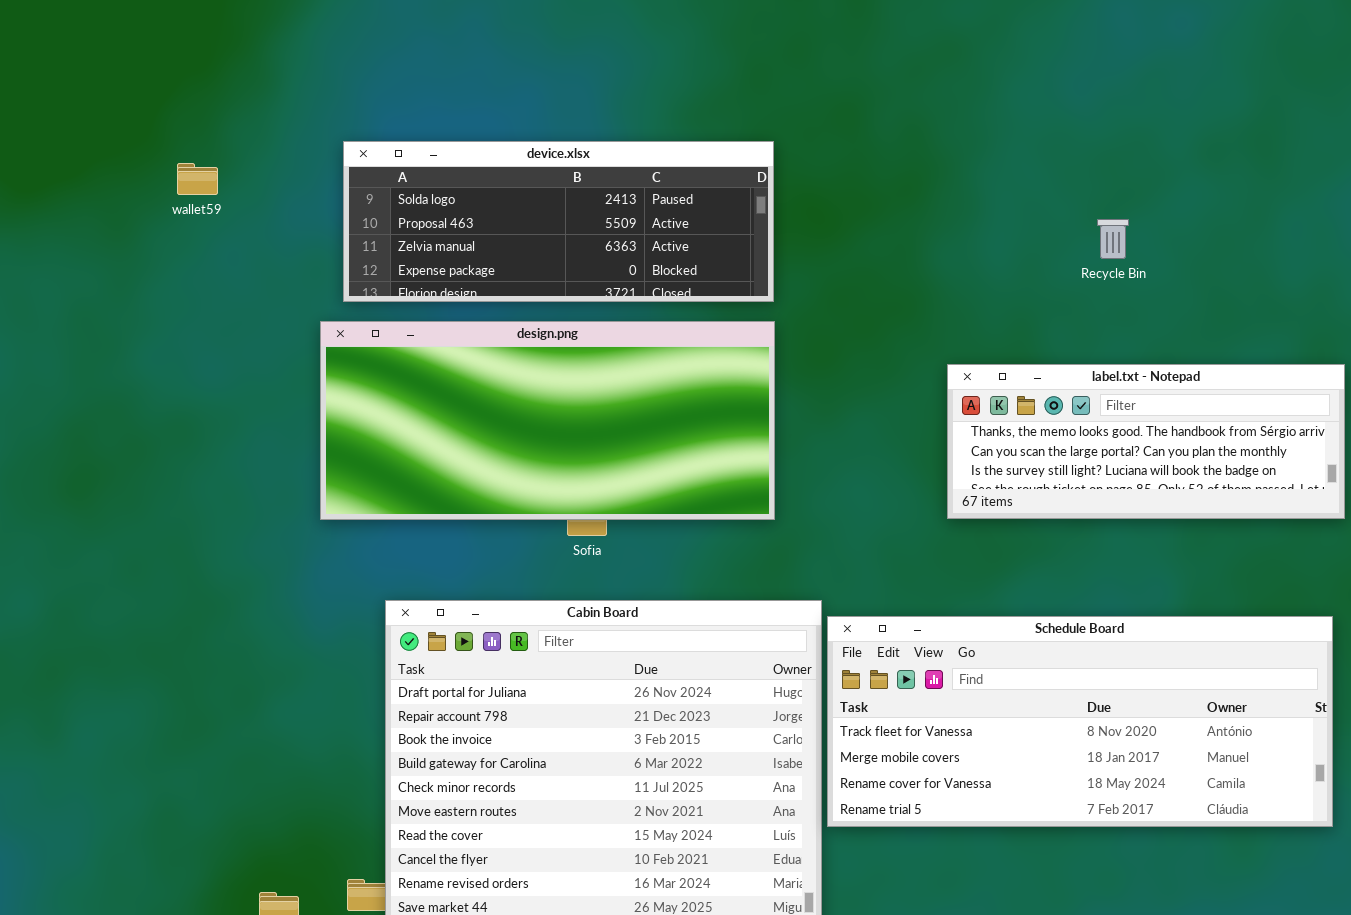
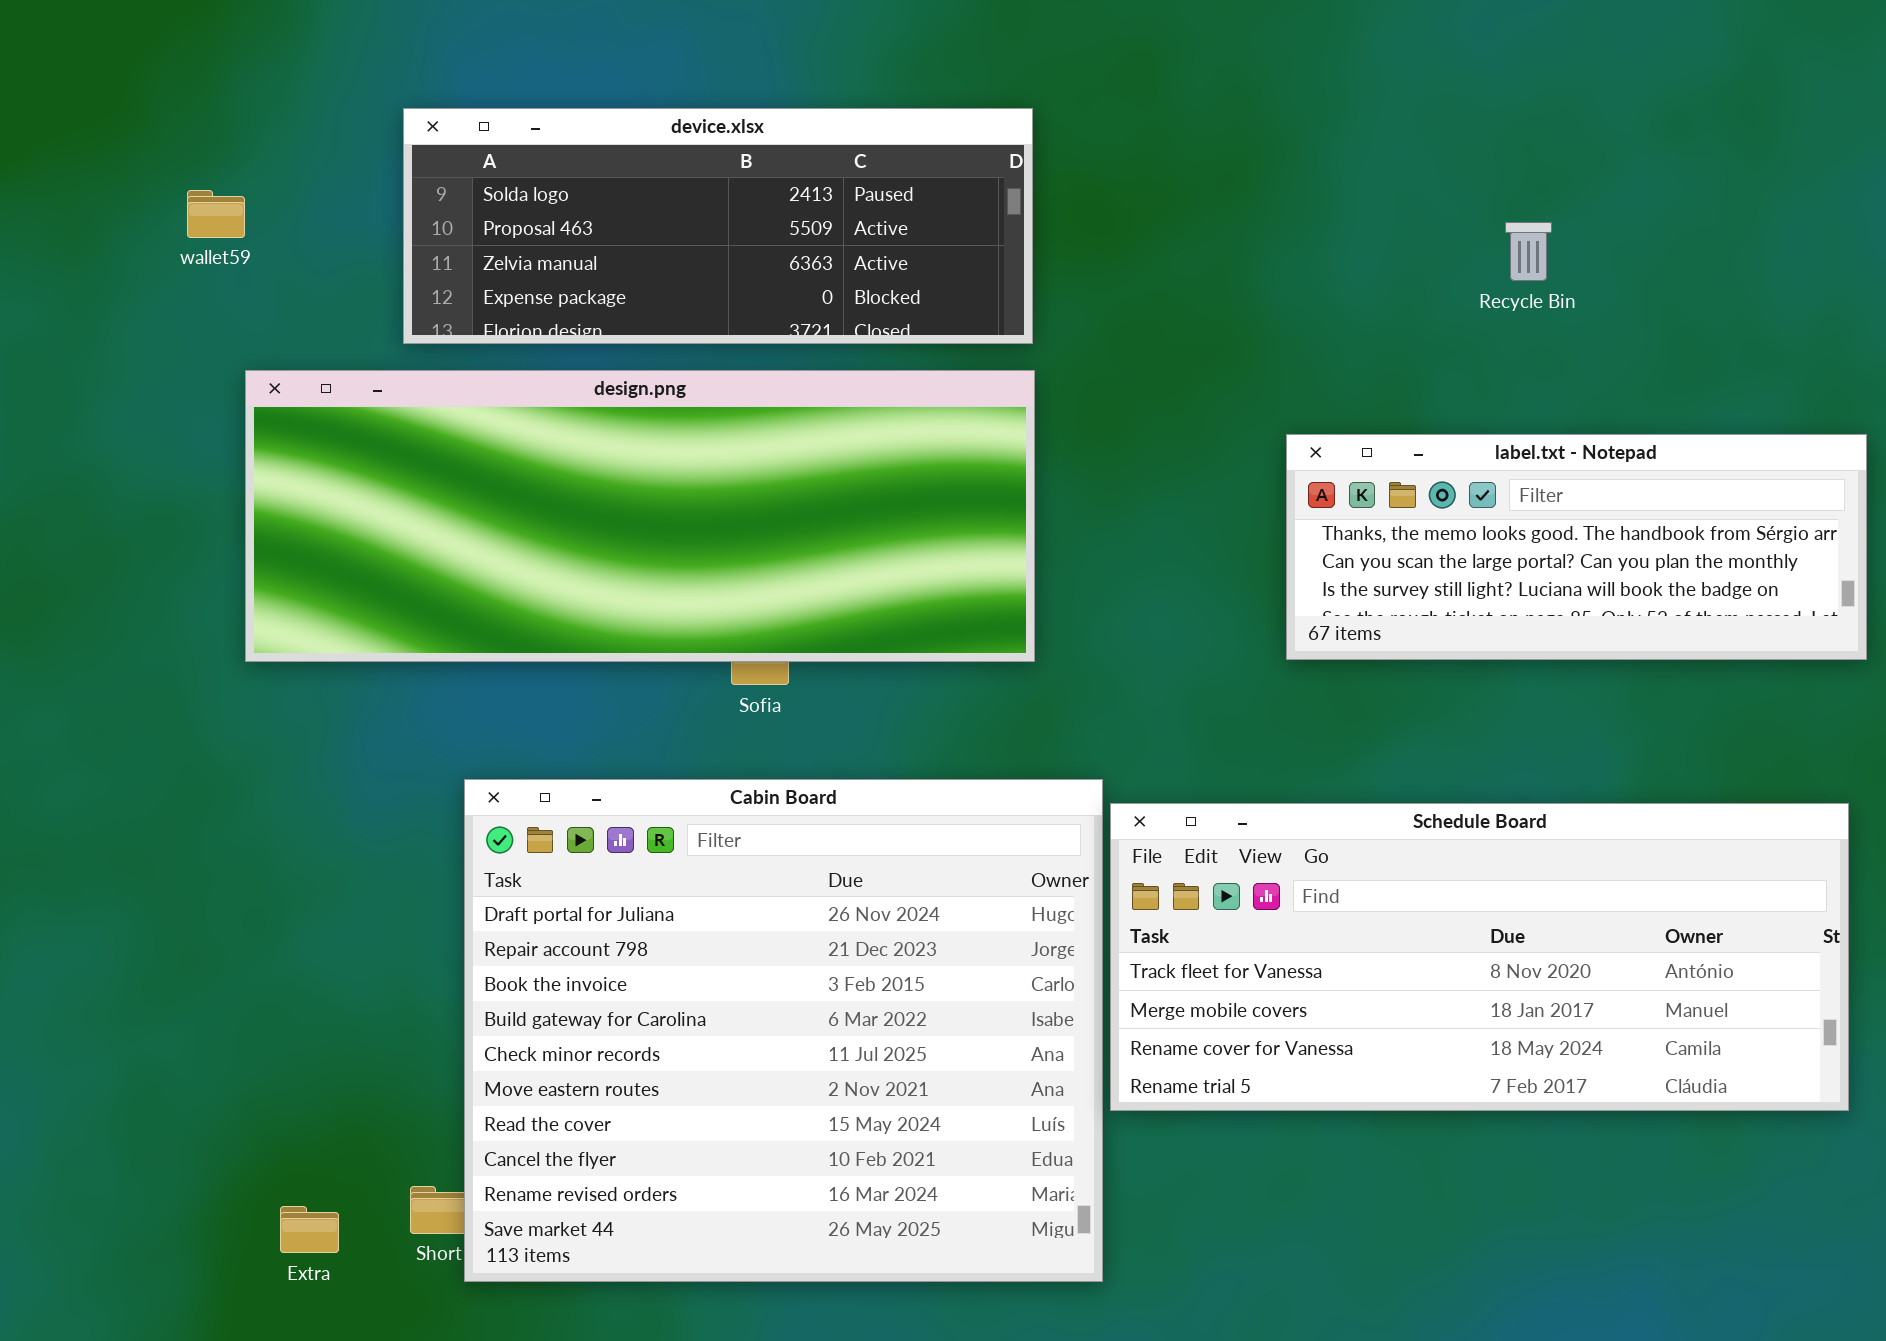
wallet59: [177,163,218,195] -> [187,190,245,238], moved
design.png: [320,321,775,520] -> [245,370,1035,662], resized

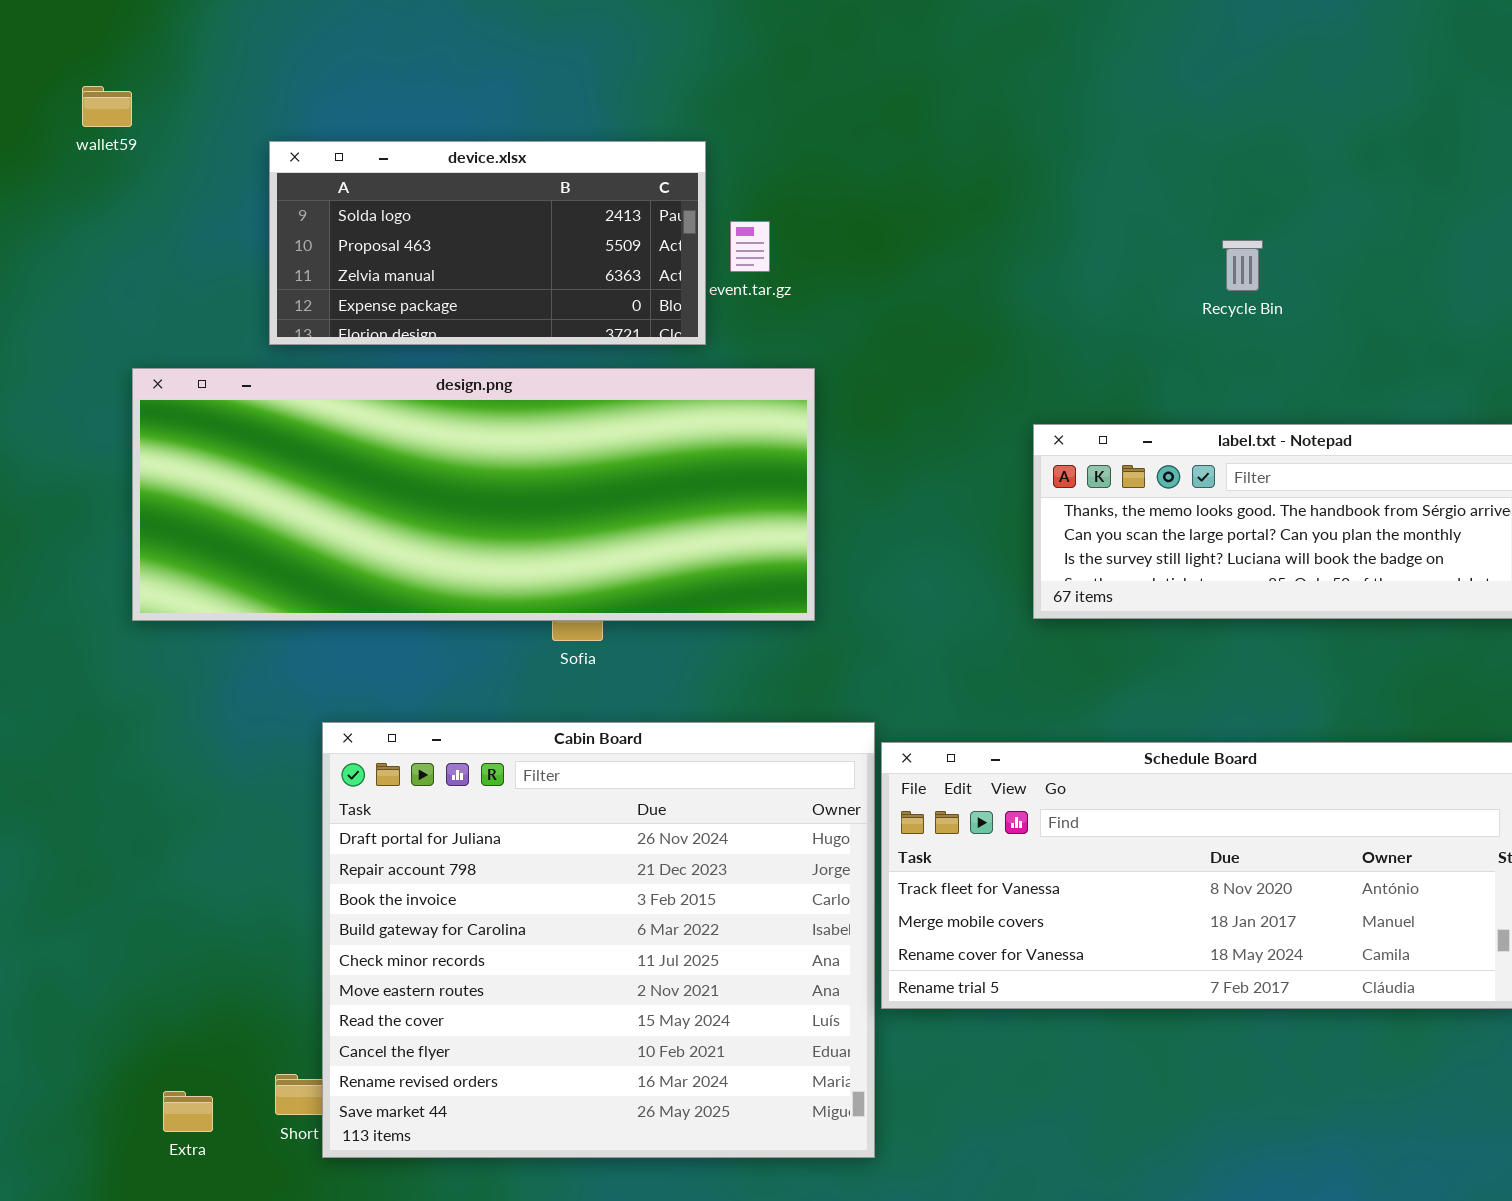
device.xlsx: [403,108,1033,344] -> [269,141,706,345], resized
wallet59: [187,190,245,238] -> [82,86,132,127], moved

